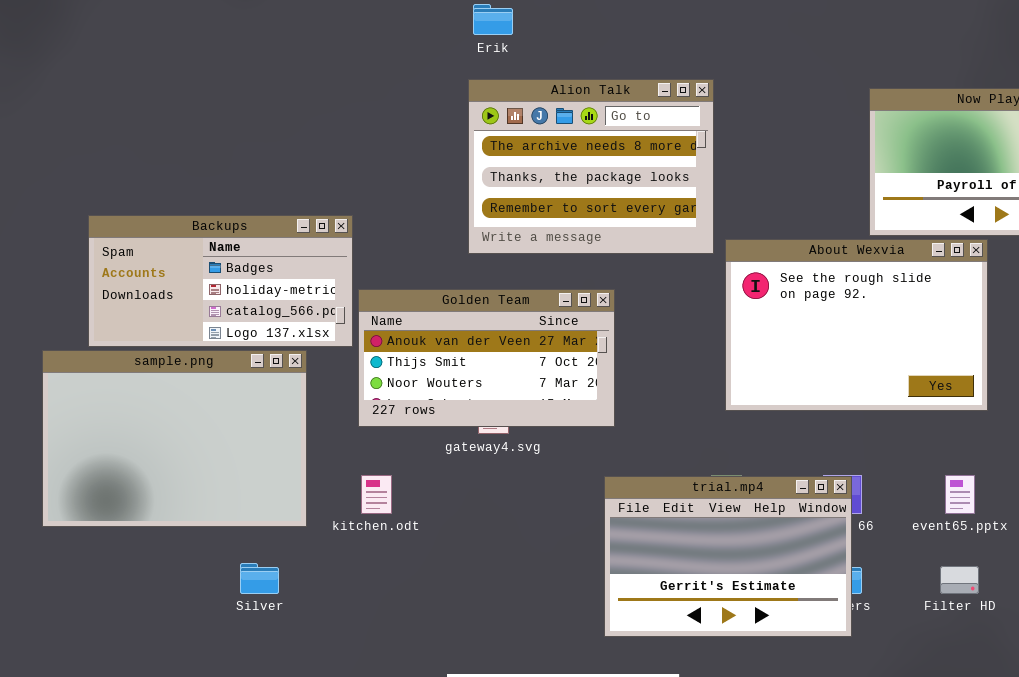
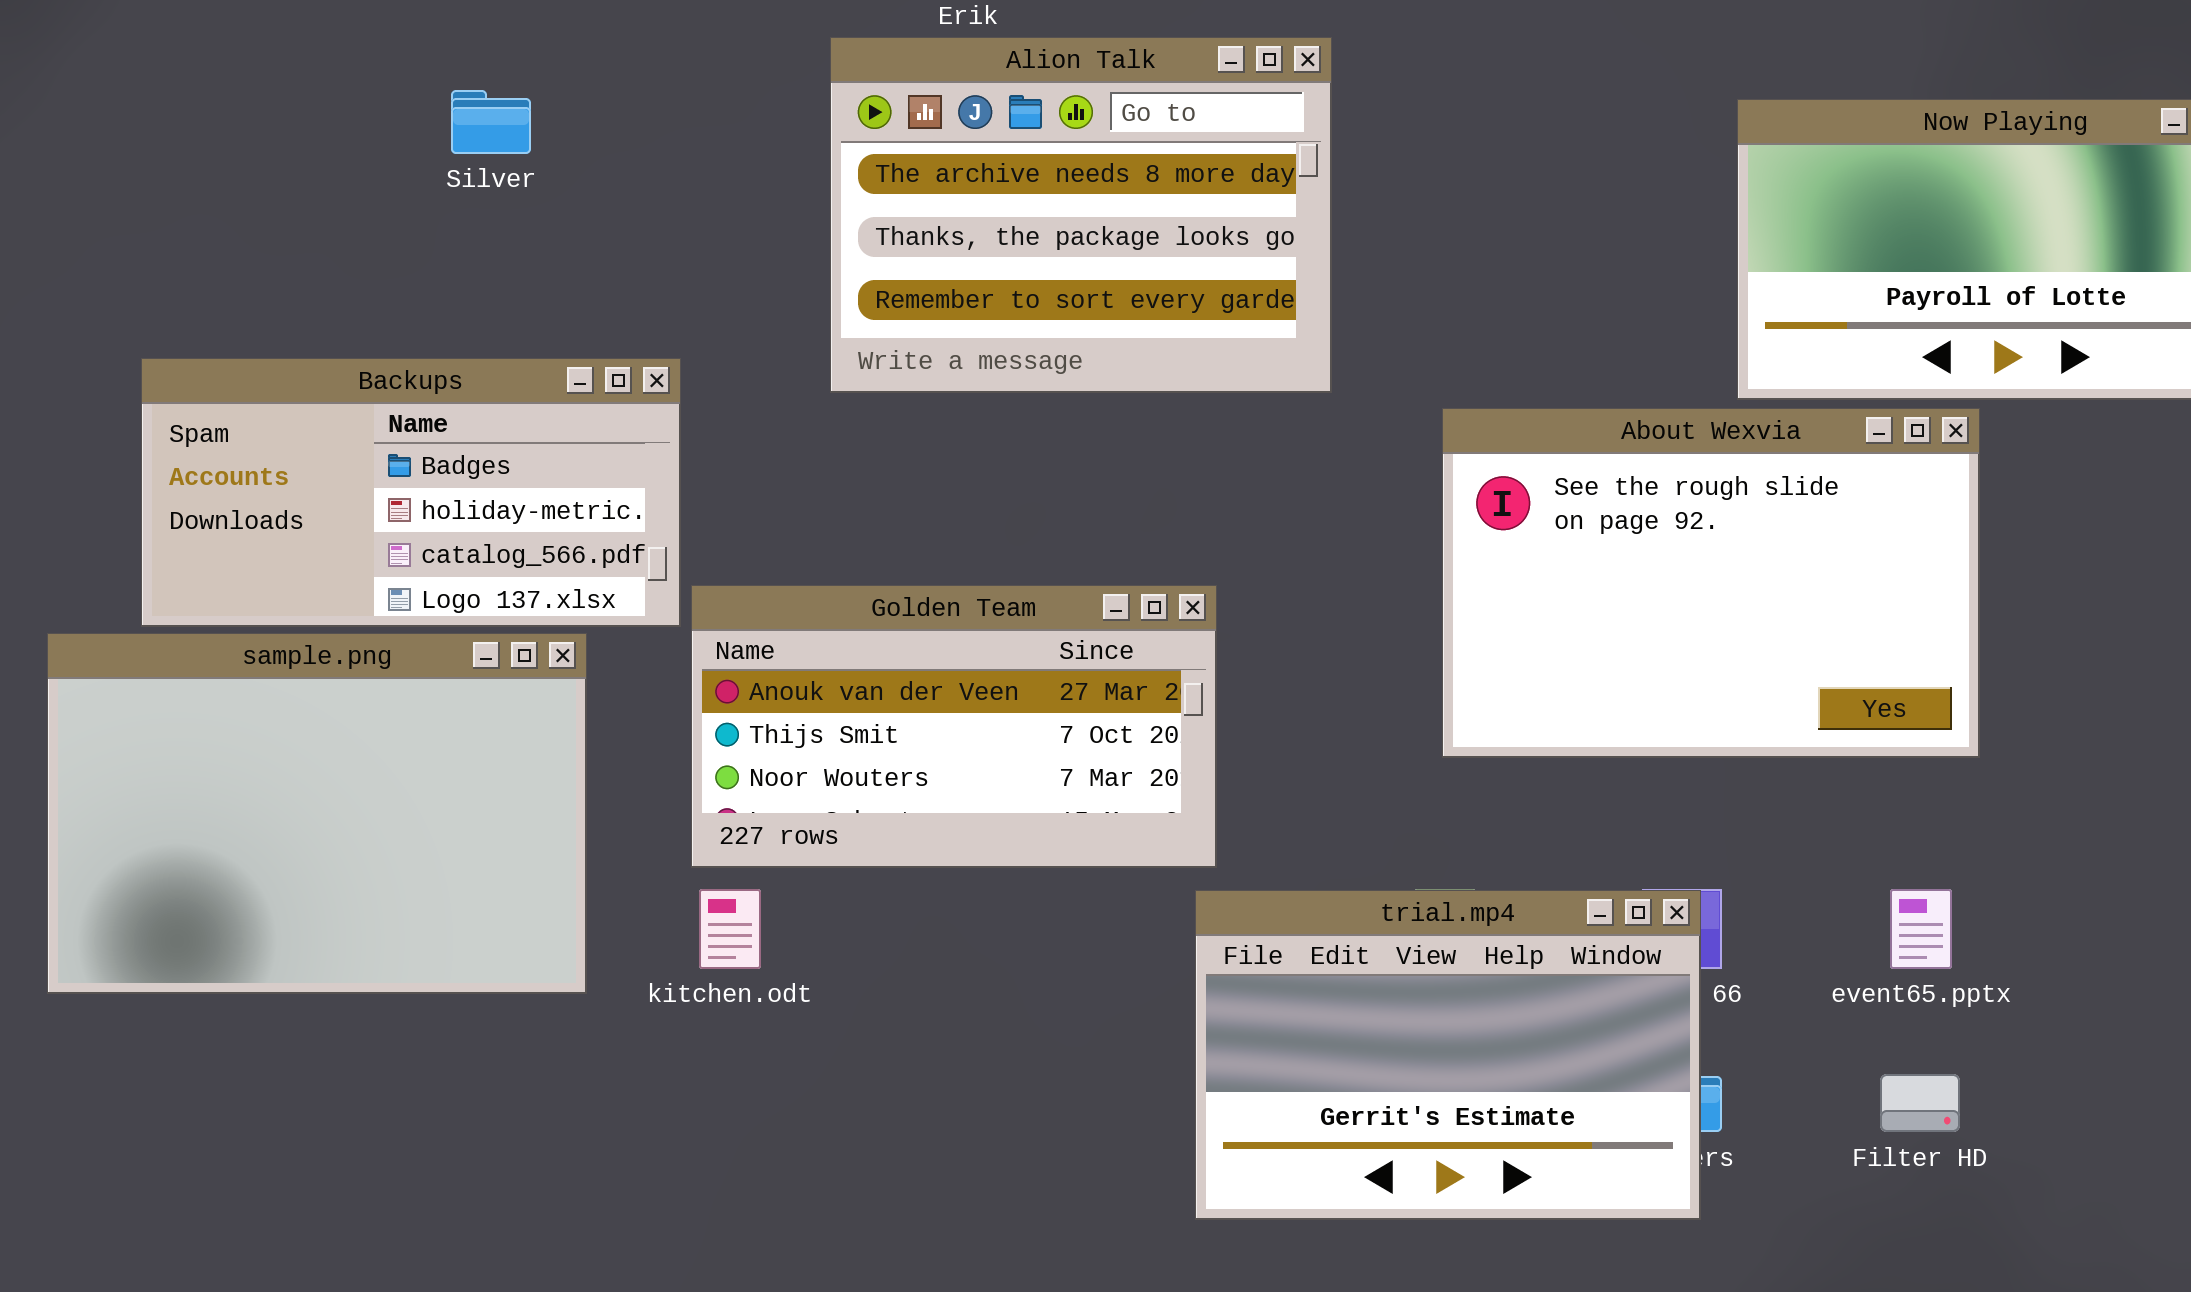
Alion Talk: [468,79,714,254] -> [830,37,1332,393], moved
Golden Team: [358,289,615,427] -> [691,585,1217,868], moved
Silver: [240,563,279,594] -> [451,90,531,154], moved

